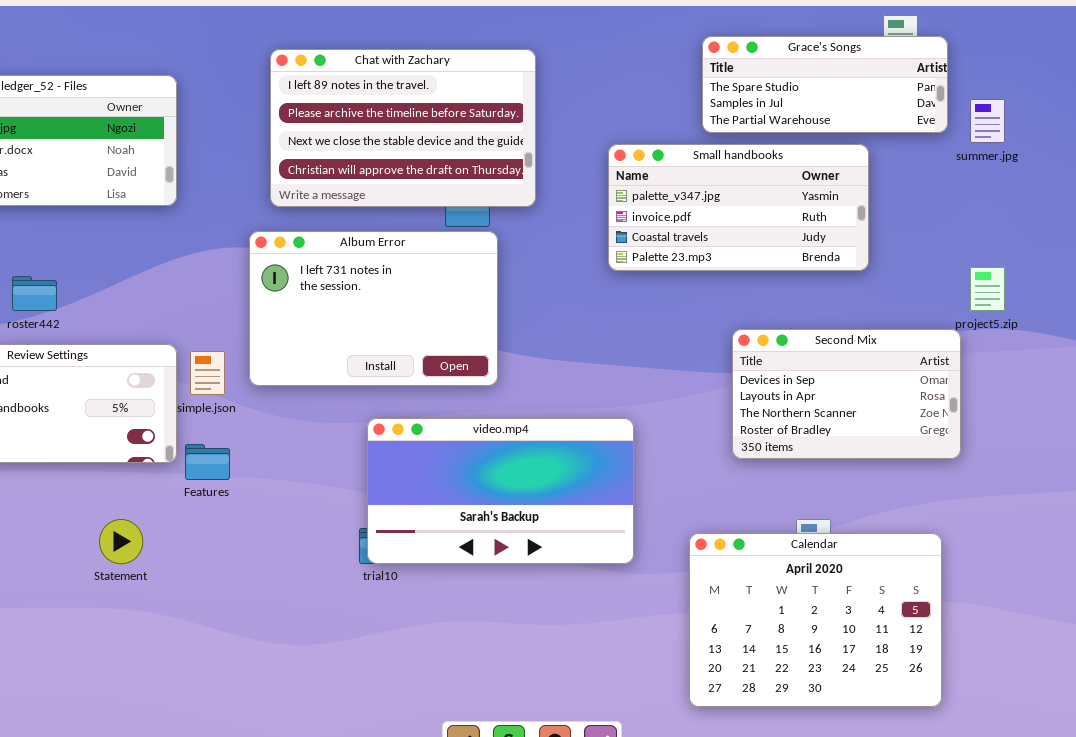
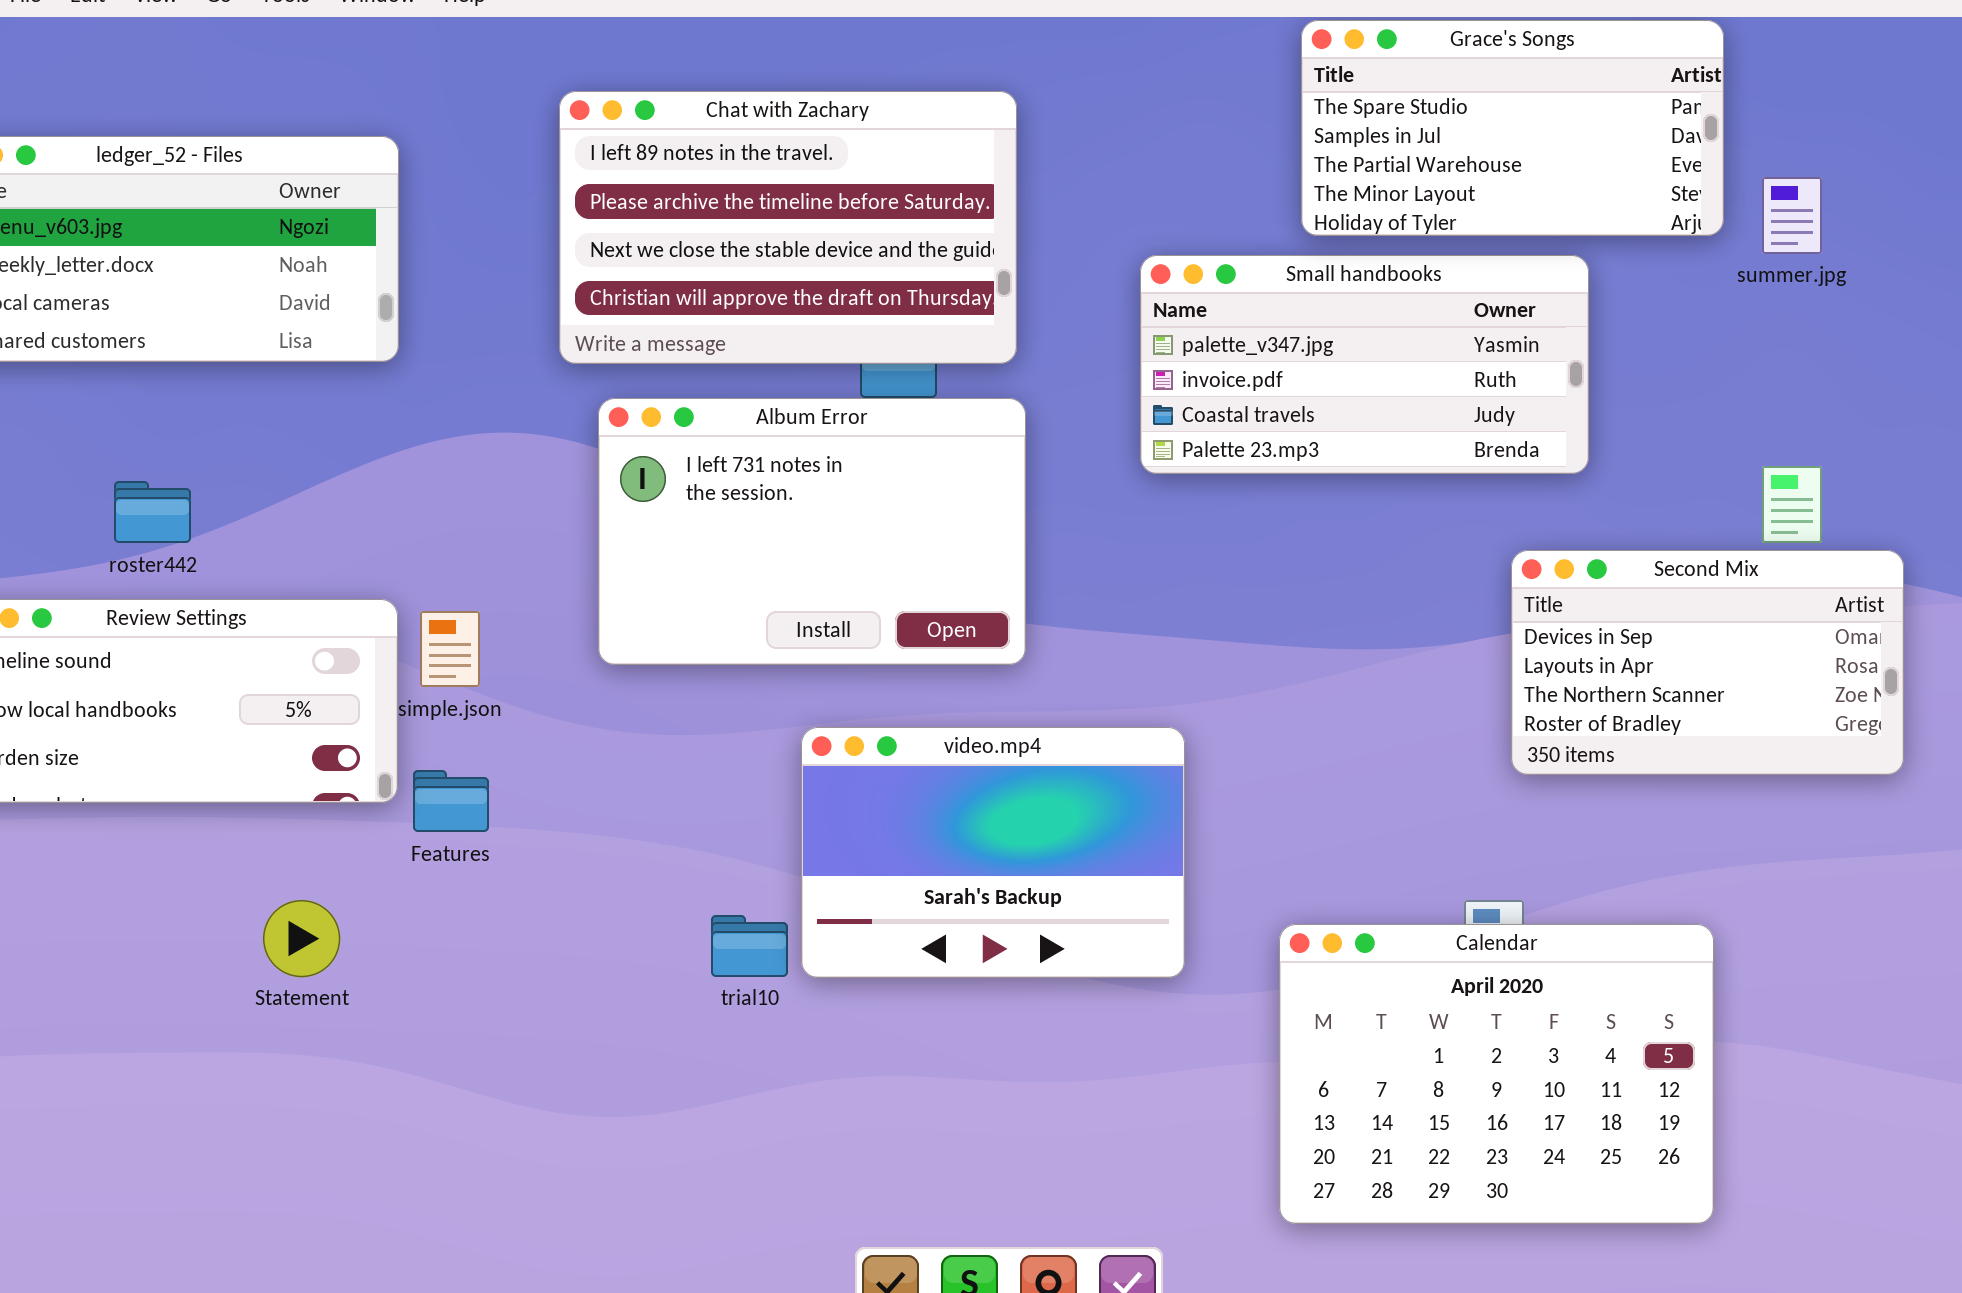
Grace's Songs: [702,36,948,133] -> [1301,20,1724,236], resized
Album Error: [249,231,498,386] -> [598,398,1026,665], moved
Second Mix: [732,329,961,459] -> [1511,550,1904,775], moved
video.mp4: [367,418,634,564] -> [801,727,1185,978], resized

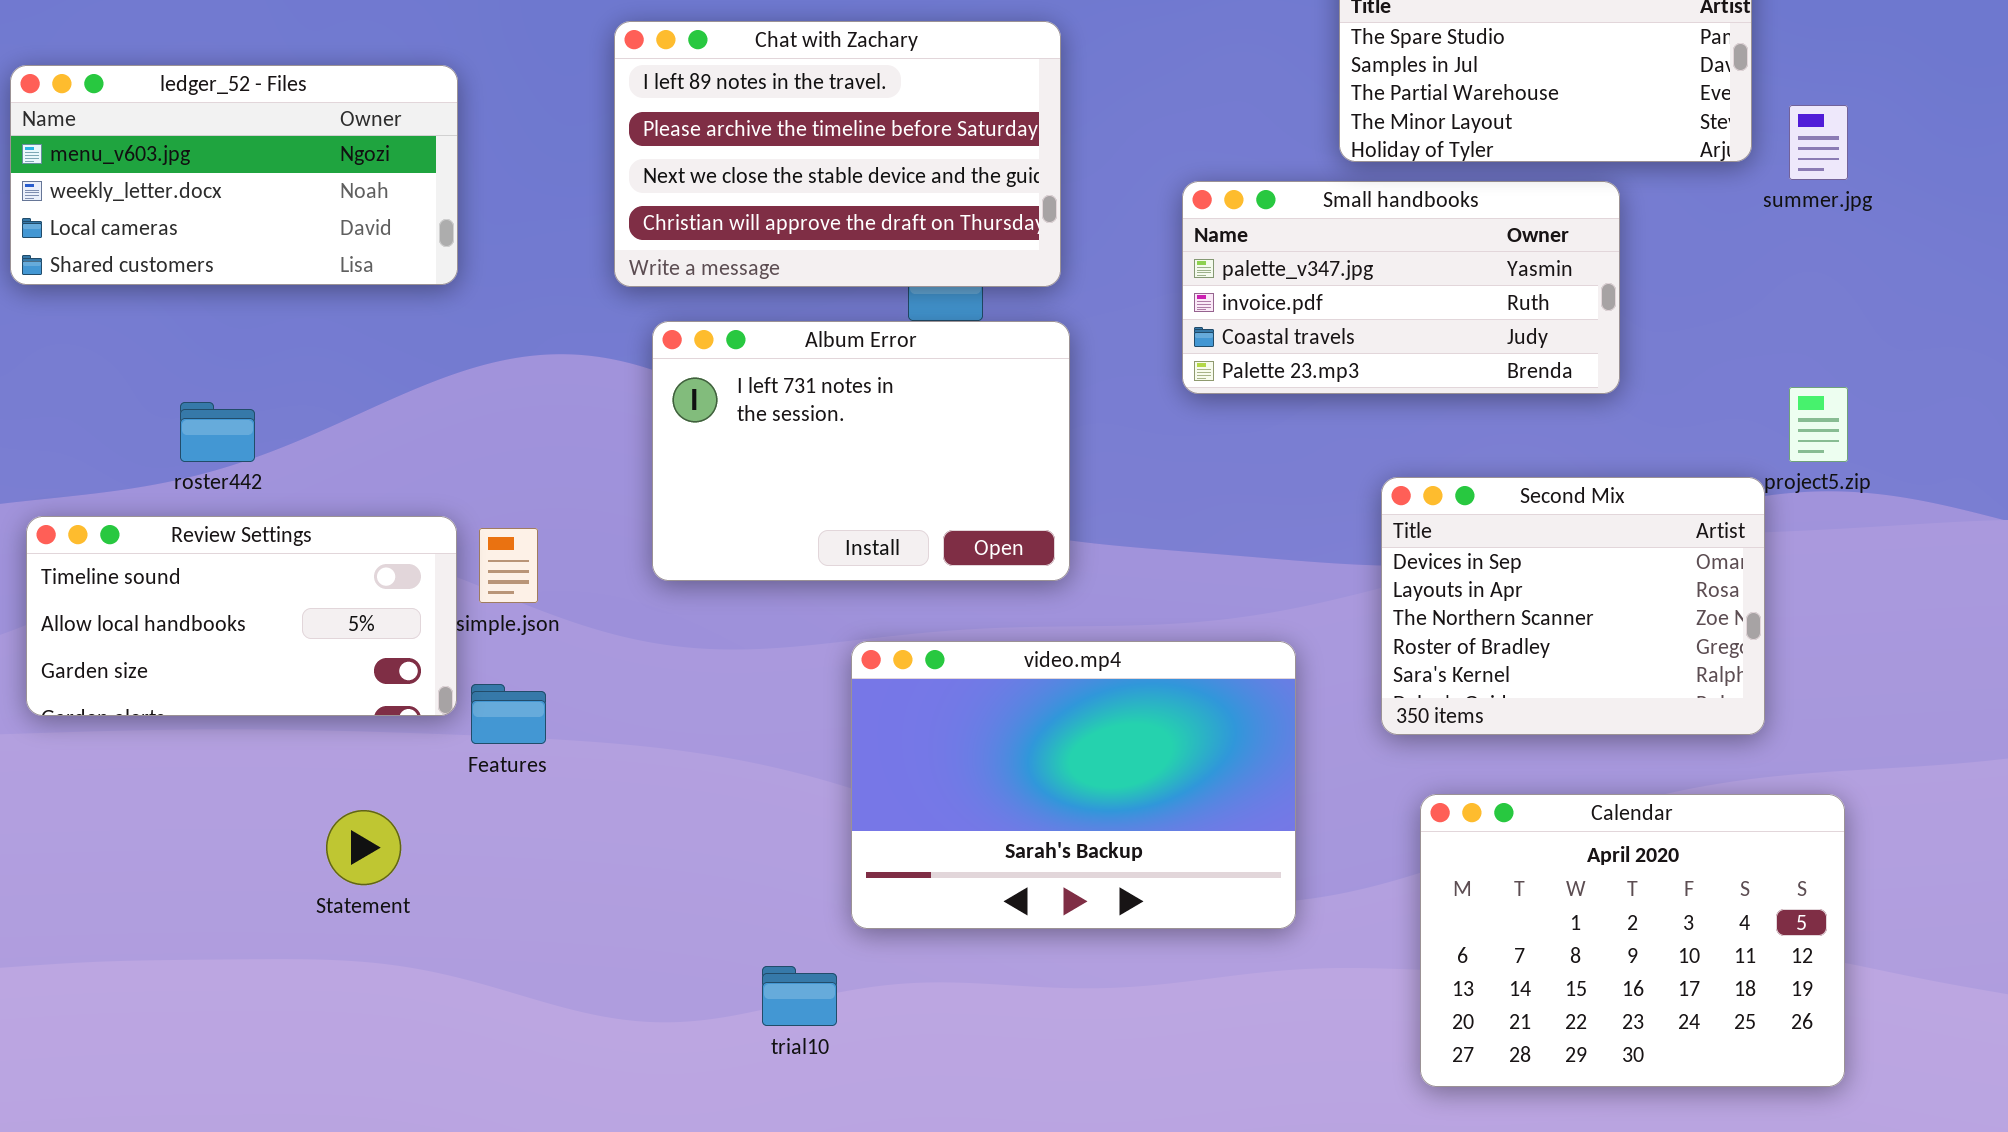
Second Mix: [1511,550,1904,775] -> [1381,477,1765,735], moved, resized
video.mp4: [801,727,1185,978] -> [851,641,1296,929], resized
trial10: [711,915,788,977] -> [762,966,837,1026], moved
Calendar: [1279,924,1714,1224] -> [1420,794,1845,1087], moved

